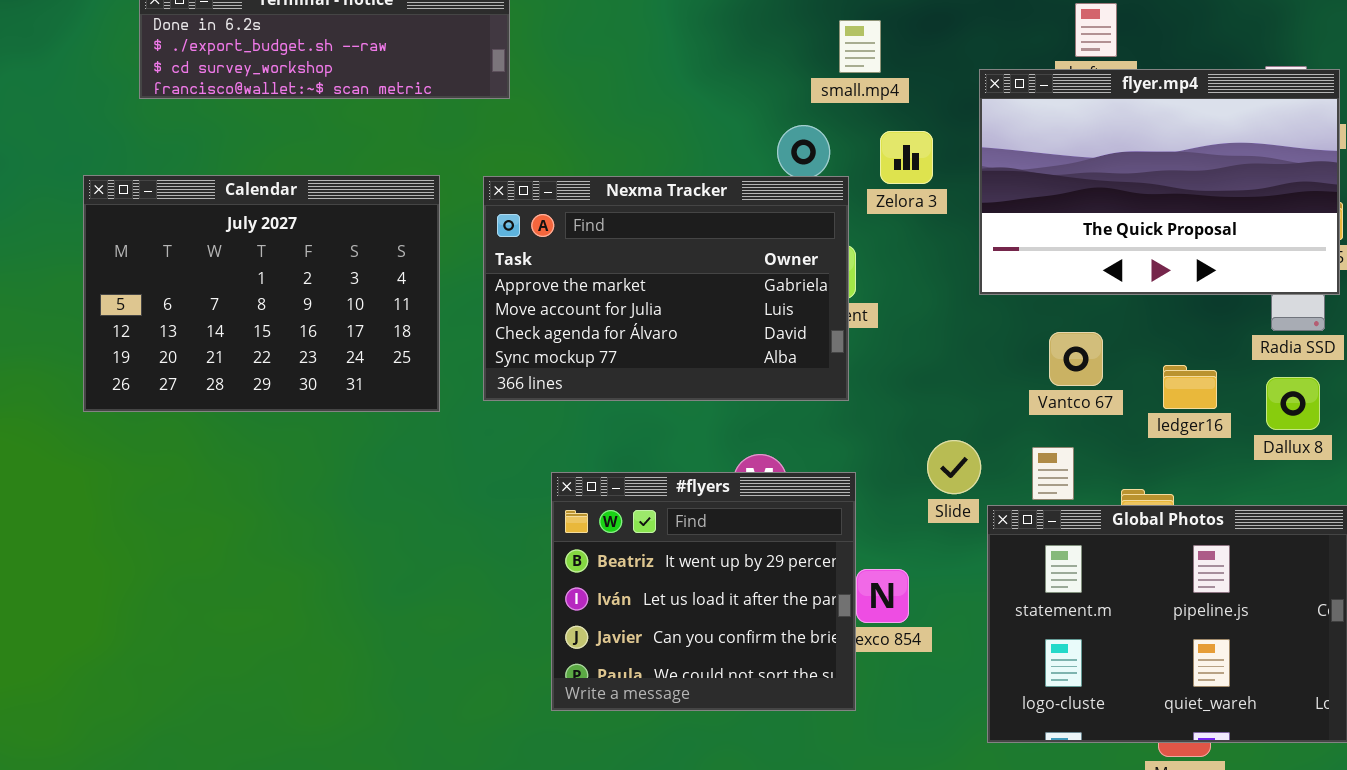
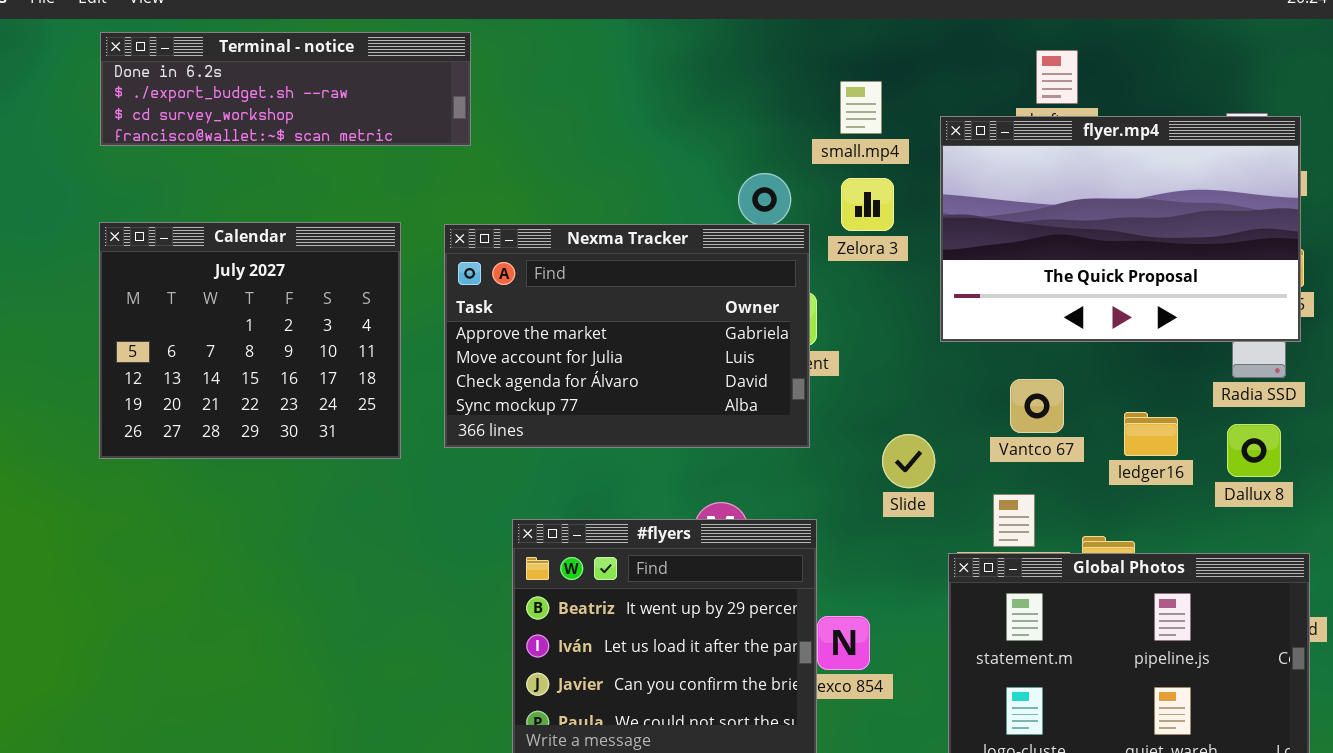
small.mp4: [839,20,881,73] -> [840,81,882,134], moved
Calendar: [83,175,440,412] -> [99,222,401,459], resized
Slide: [927,440,981,494] -> [882,434,935,488], moved

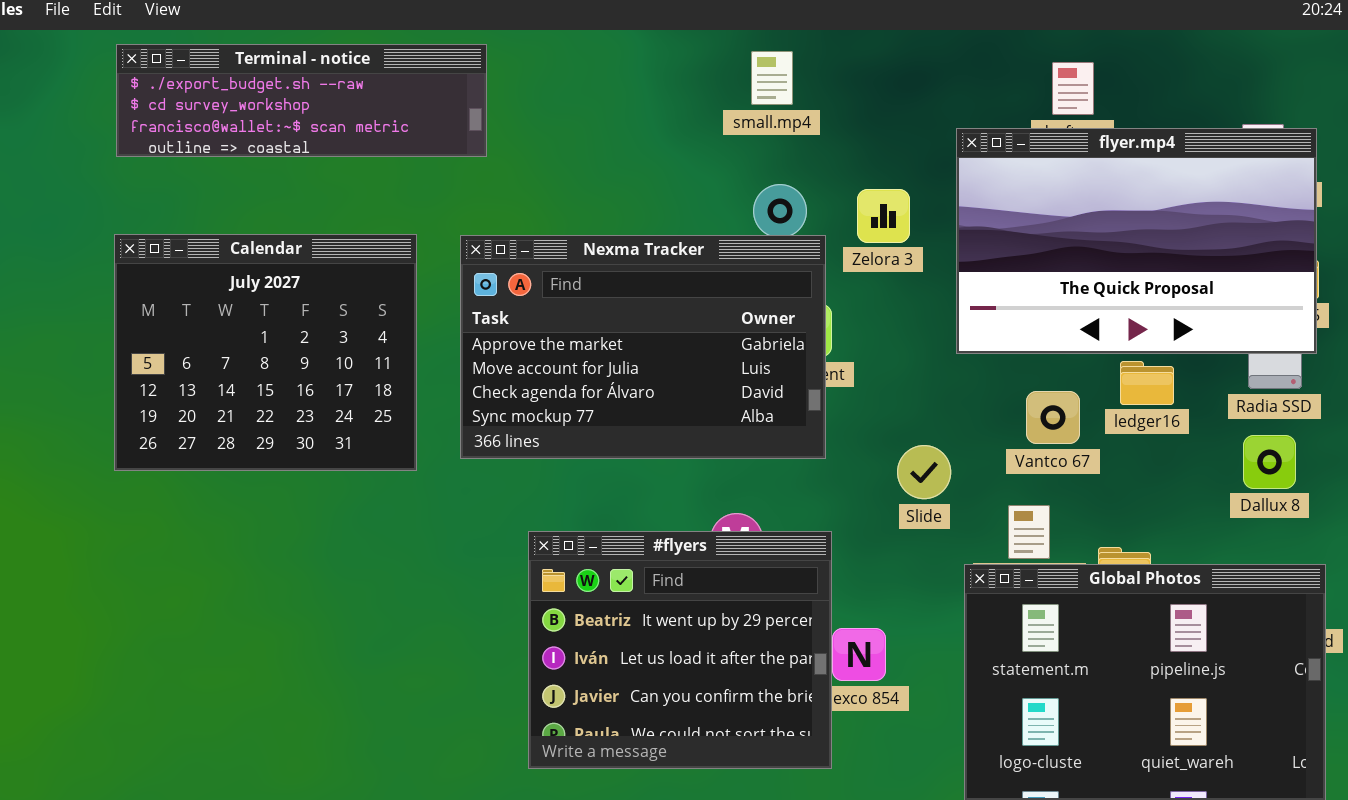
Terminal - notice: [100,32,471,146] -> [116,44,487,157], scrolled down 1 row
small.mp4: [840,81,882,134] -> [751,51,793,105], moved
ledger16: [1124,412,1178,456] -> [1120,361,1174,405], moved

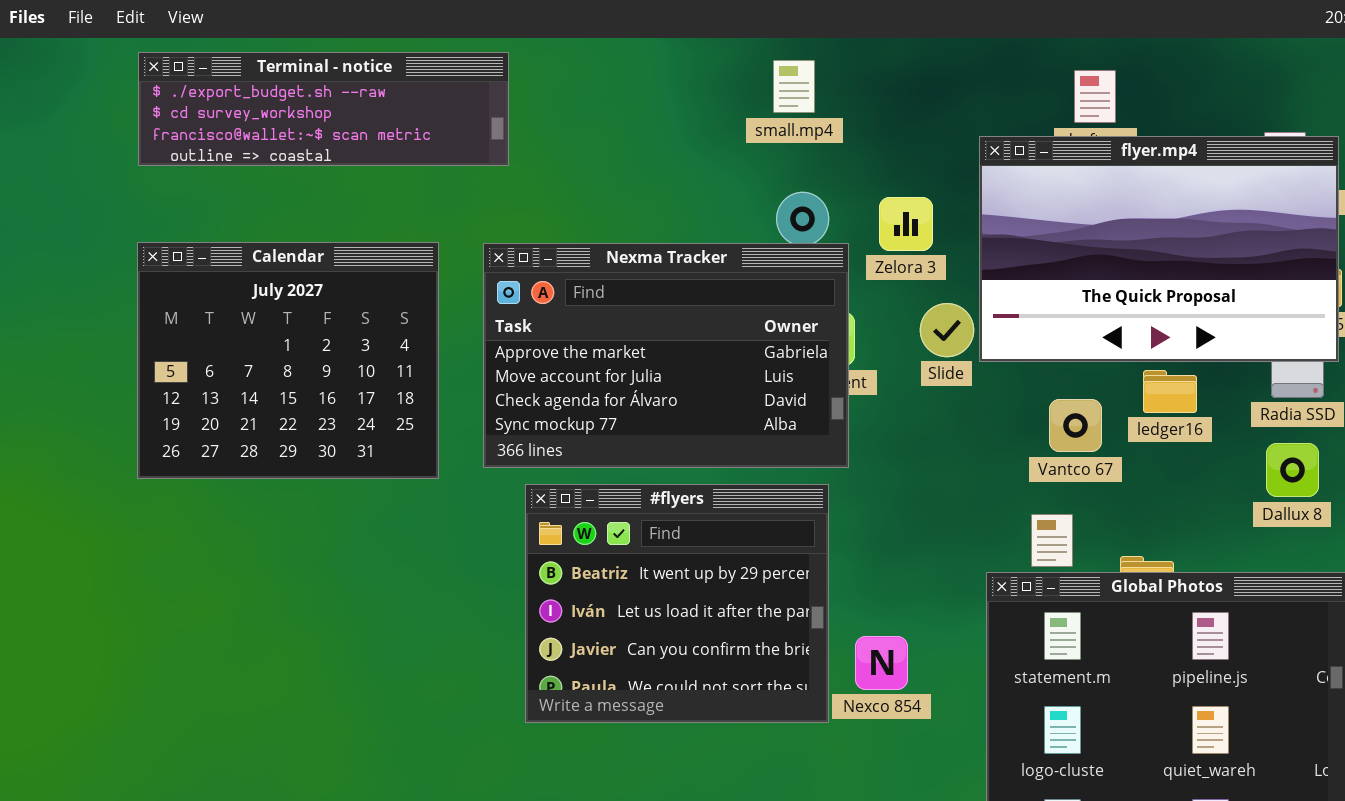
Slide: [897,445,951,499] -> [920,303,974,357], moved
#flyers: [528,531,832,769] -> [525,484,829,723], moved

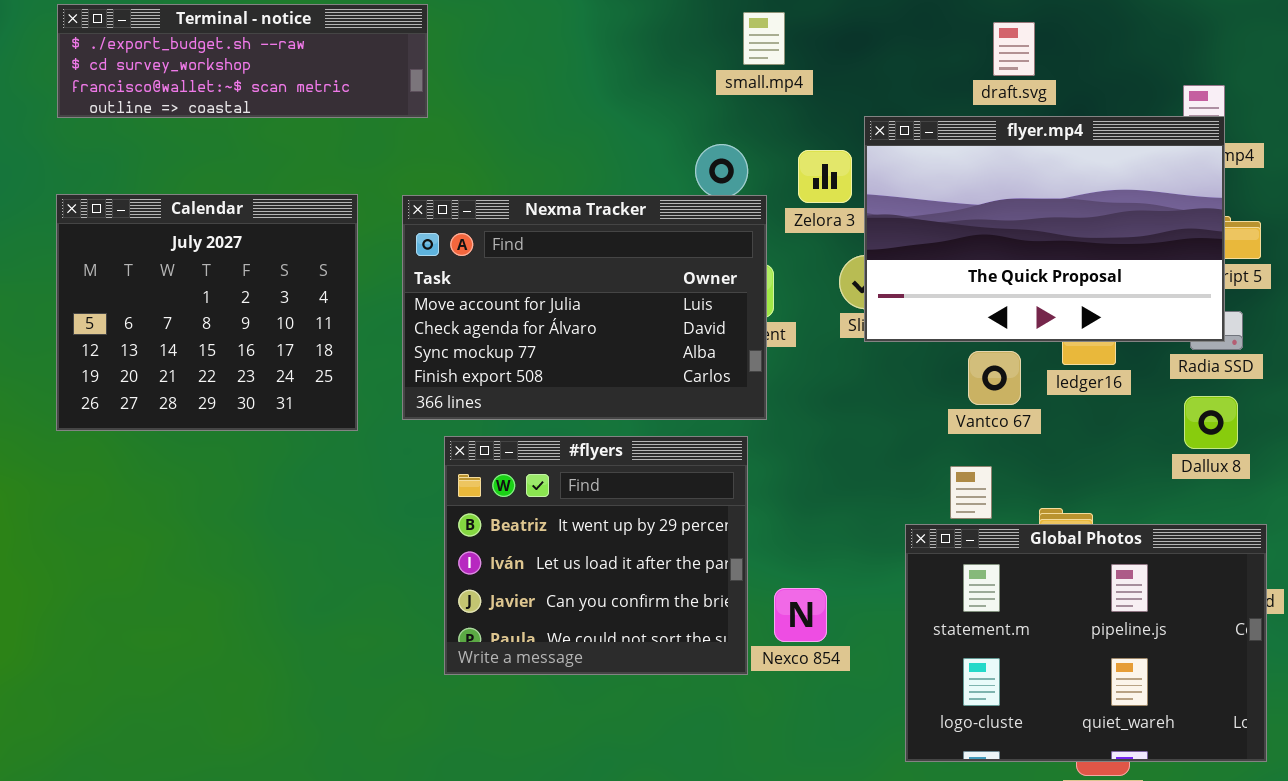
small.mp4: [773,60,815,113] -> [743,12,785,65], moved
flyer.mp4: [979,136,1339,362] -> [864,116,1225,342], moved
Nexma Tracker: [483,243,849,468] -> [402,195,767,420], scrolled down 1 row

